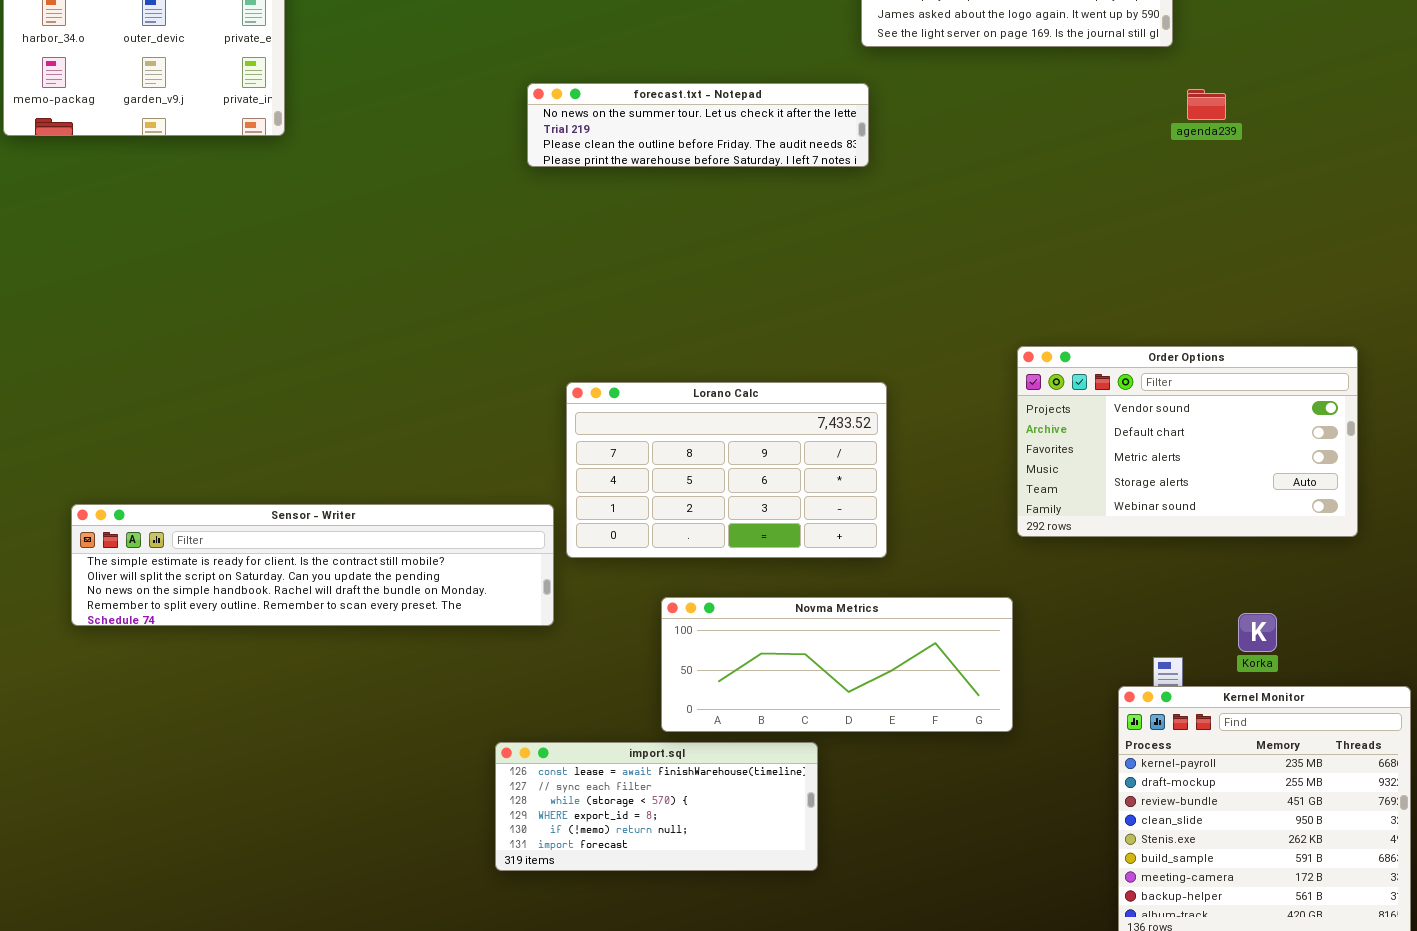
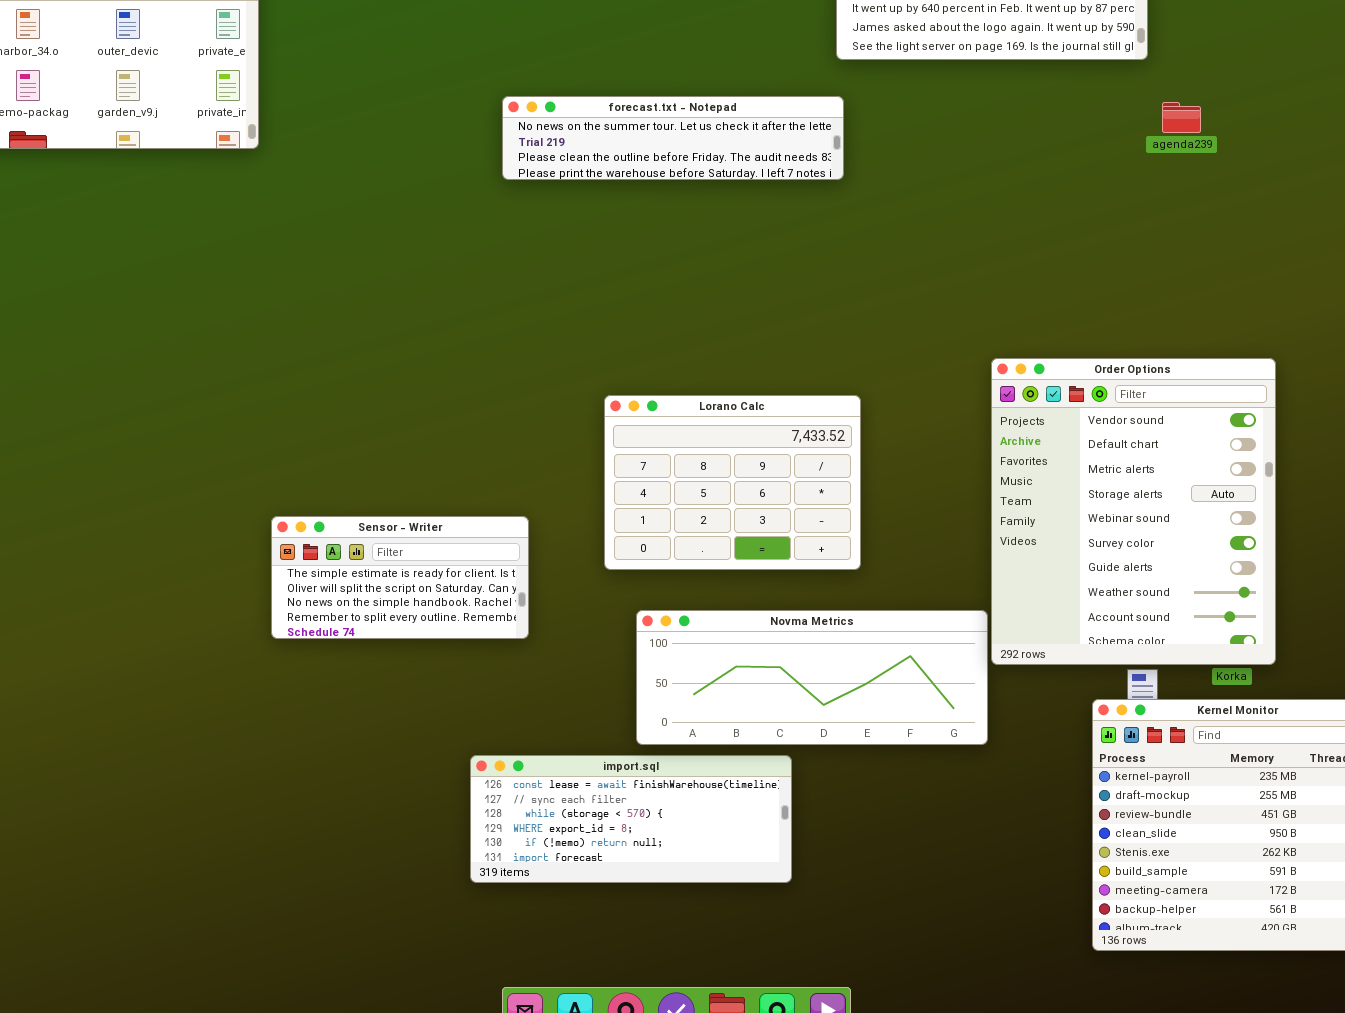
Order Options: [1017,346,1358,537] -> [991,358,1276,665], resized
Lorano Calc: [566,382,887,558] -> [604,395,861,570], resized
Sensor - Writer: [71,504,554,626] -> [271,516,529,639], resized

